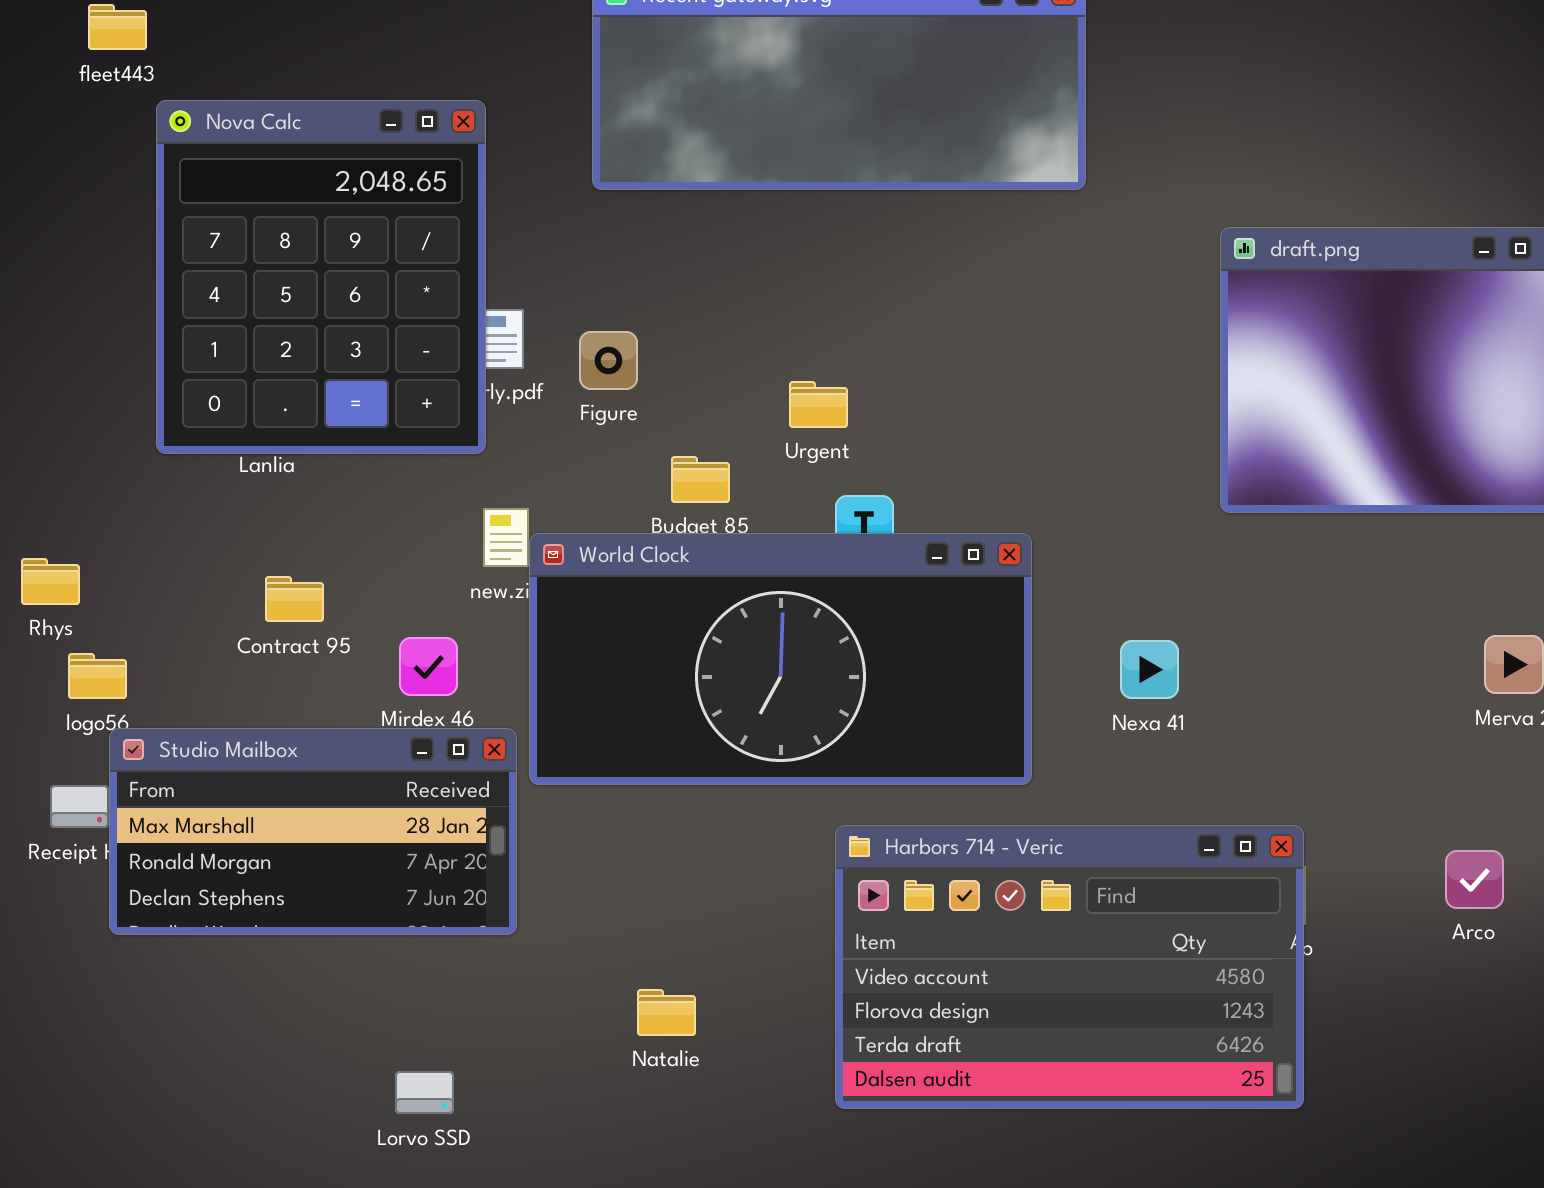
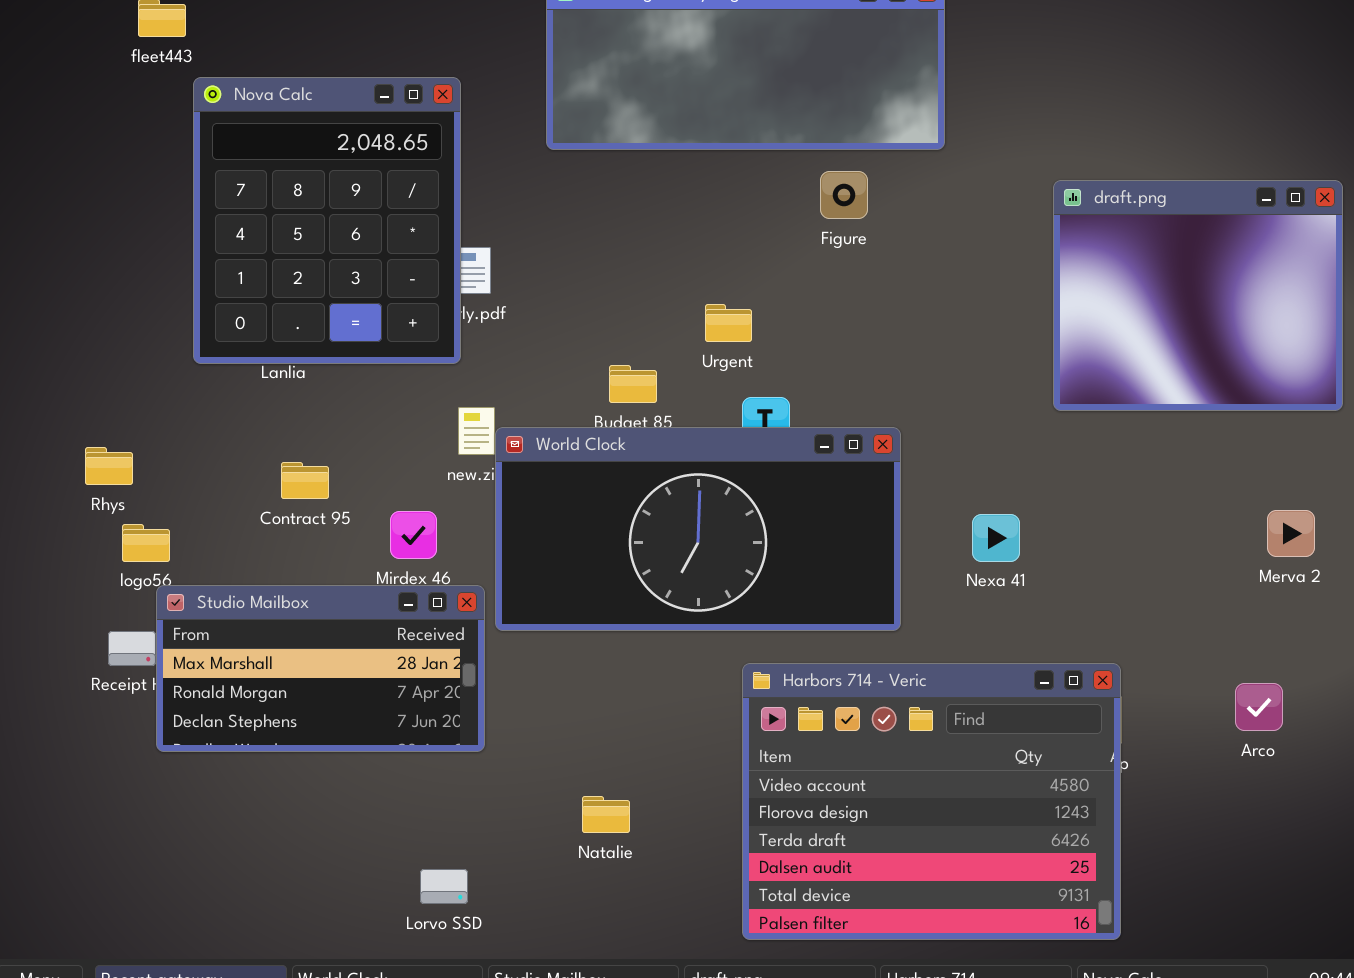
Figure: [579,331,638,390] -> [820,171,868,219], moved
Harbors 714 - Veric: [835,825,1304,1109] -> [742,663,1121,940], resized
Lorvo SSD: [395,1071,454,1114] -> [420,869,468,904], moved

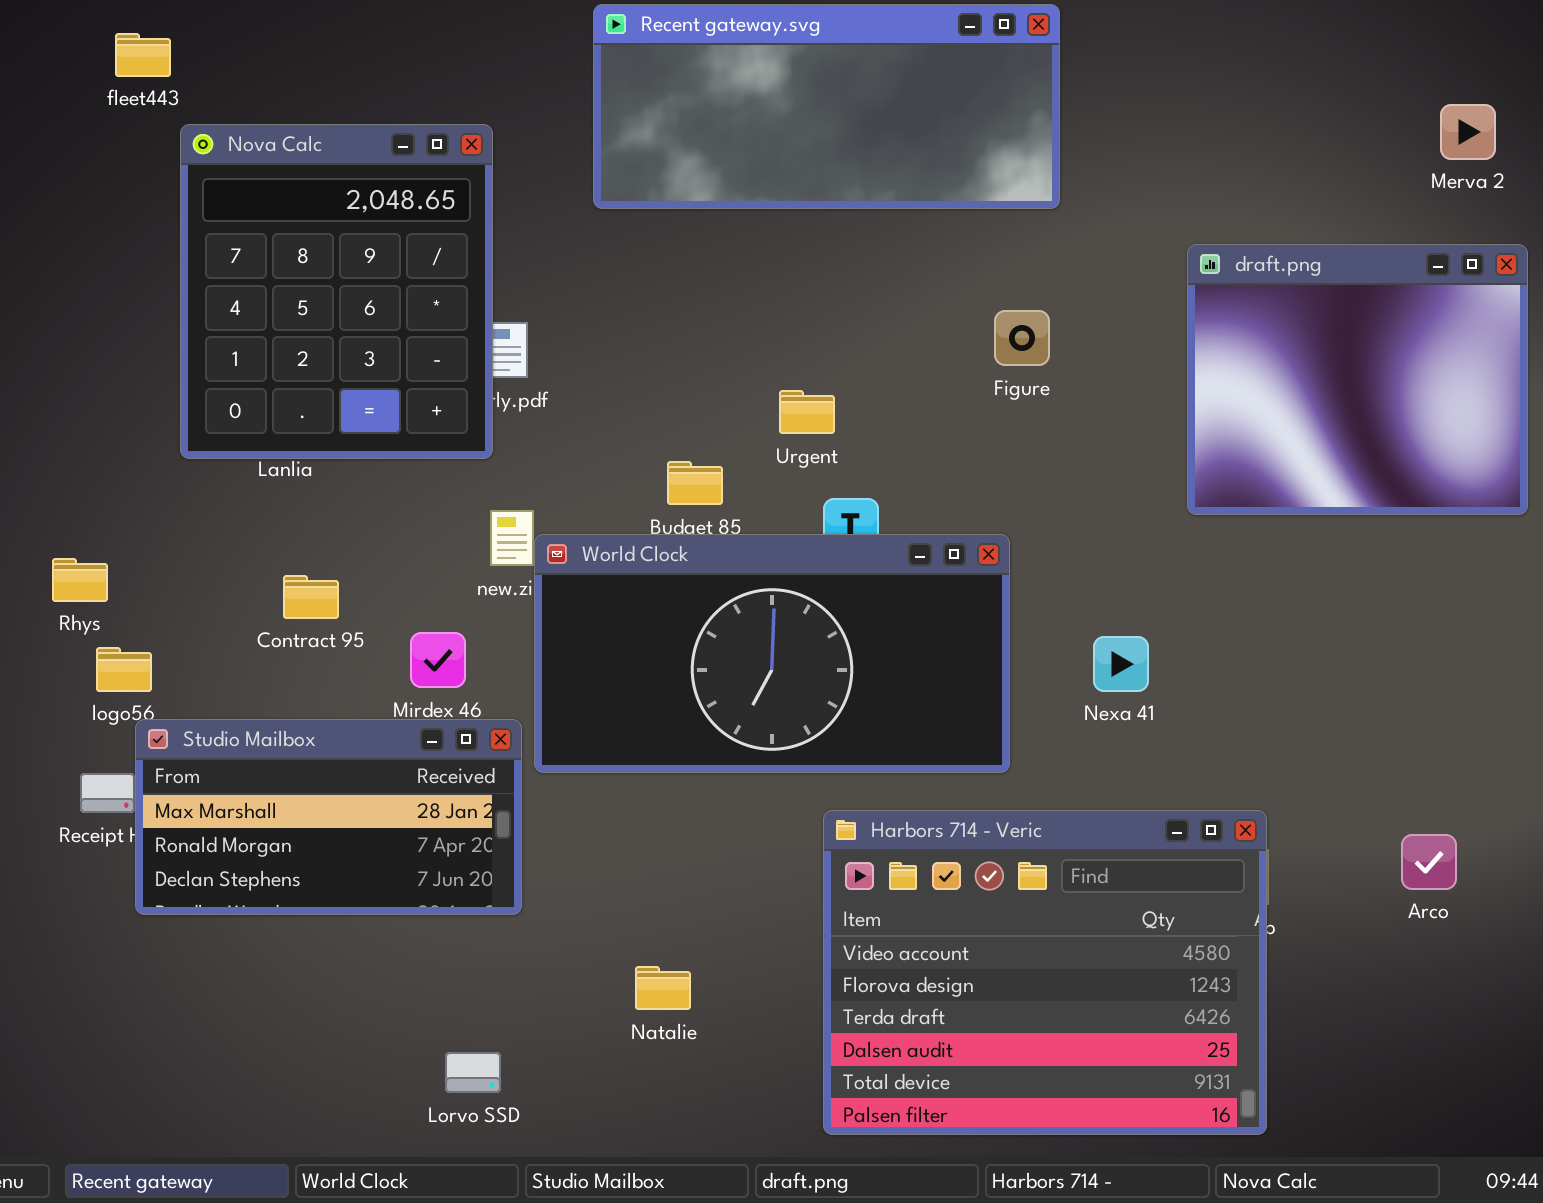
Figure: [820,171,868,219] -> [994,310,1050,366], moved
Merva 2: [1267,510,1315,557] -> [1440,104,1496,160], moved

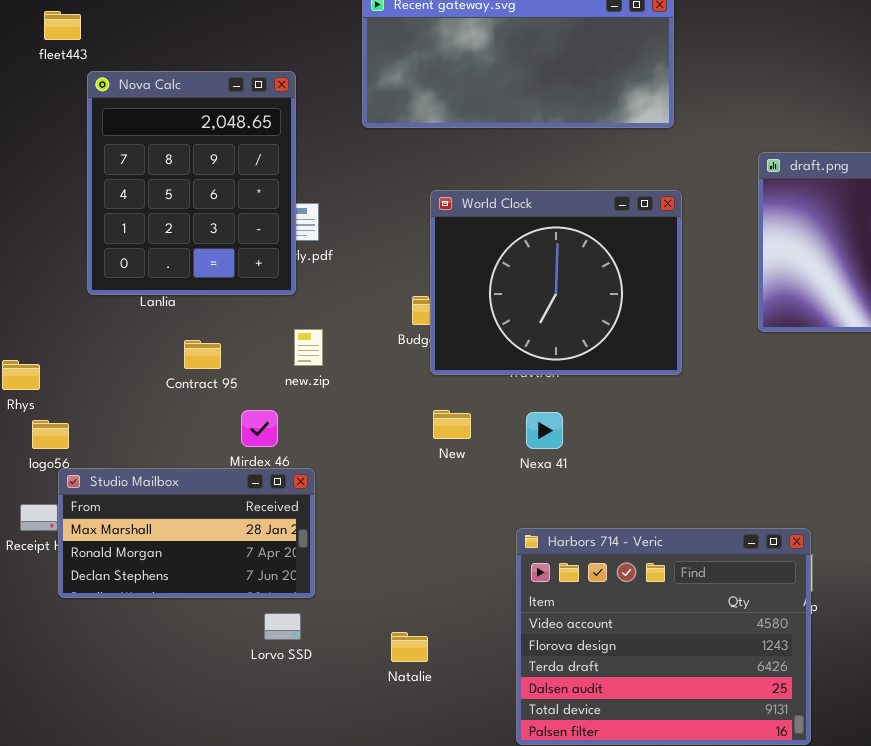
World Clock: [534,534,1010,773] -> [430,190,682,375], moved, resized
Contract 95: [283,575,339,619] -> [184,340,221,369], moved
Nexa 41: [1093,636,1149,692] -> [526,412,563,449], moved
Lorvo SSD: [445,1052,501,1093] -> [264,613,301,640], moved

